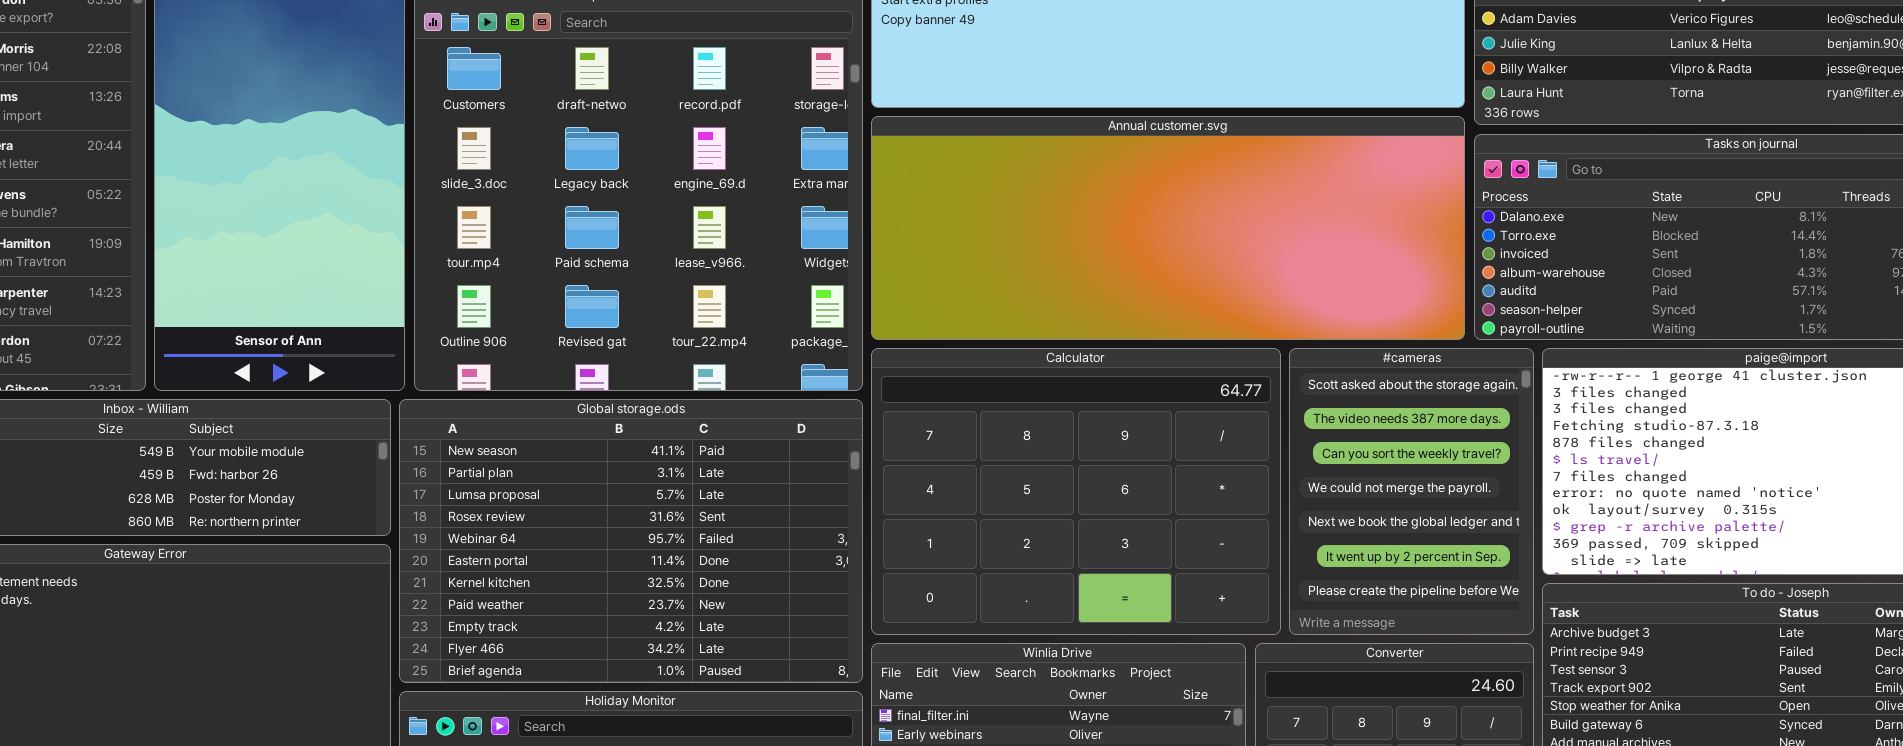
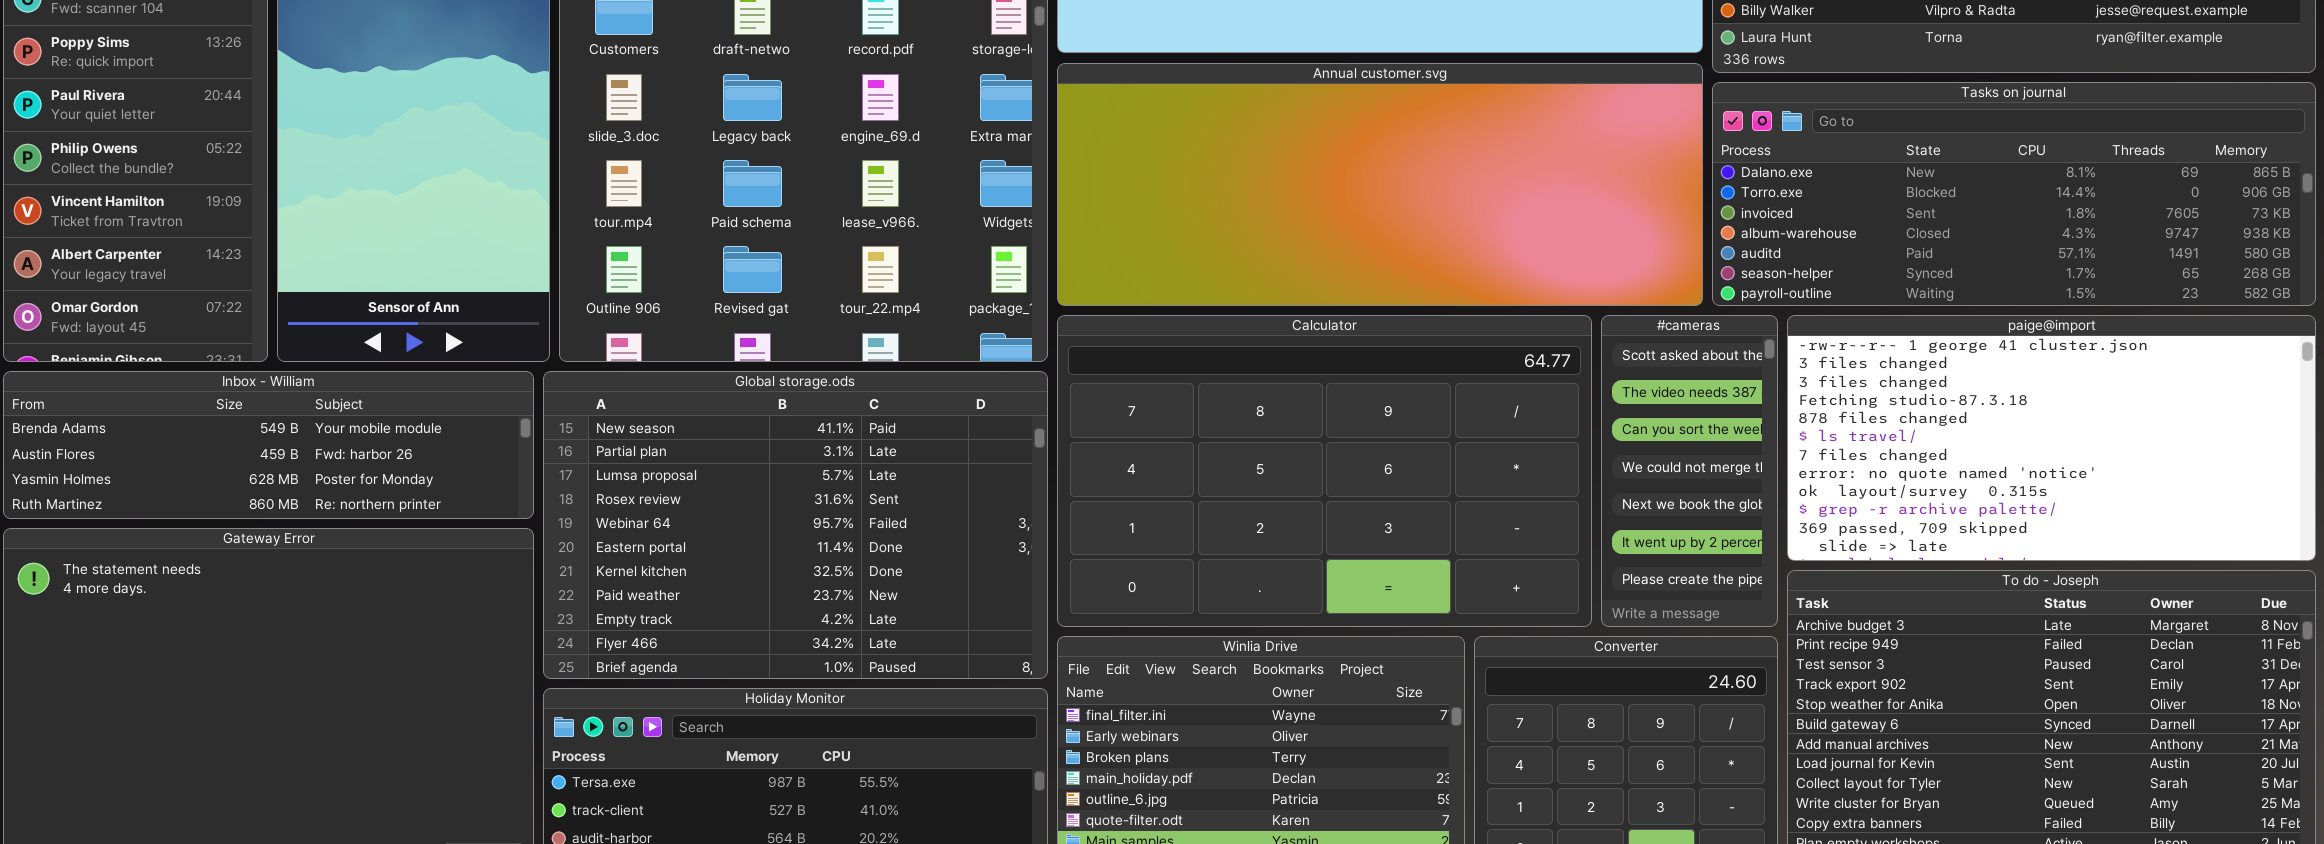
Calculator: [871,348,1281,635] -> [1057,315,1592,627], resized
#cameras: [1289,348,1534,635] -> [1601,315,1778,627], resized

